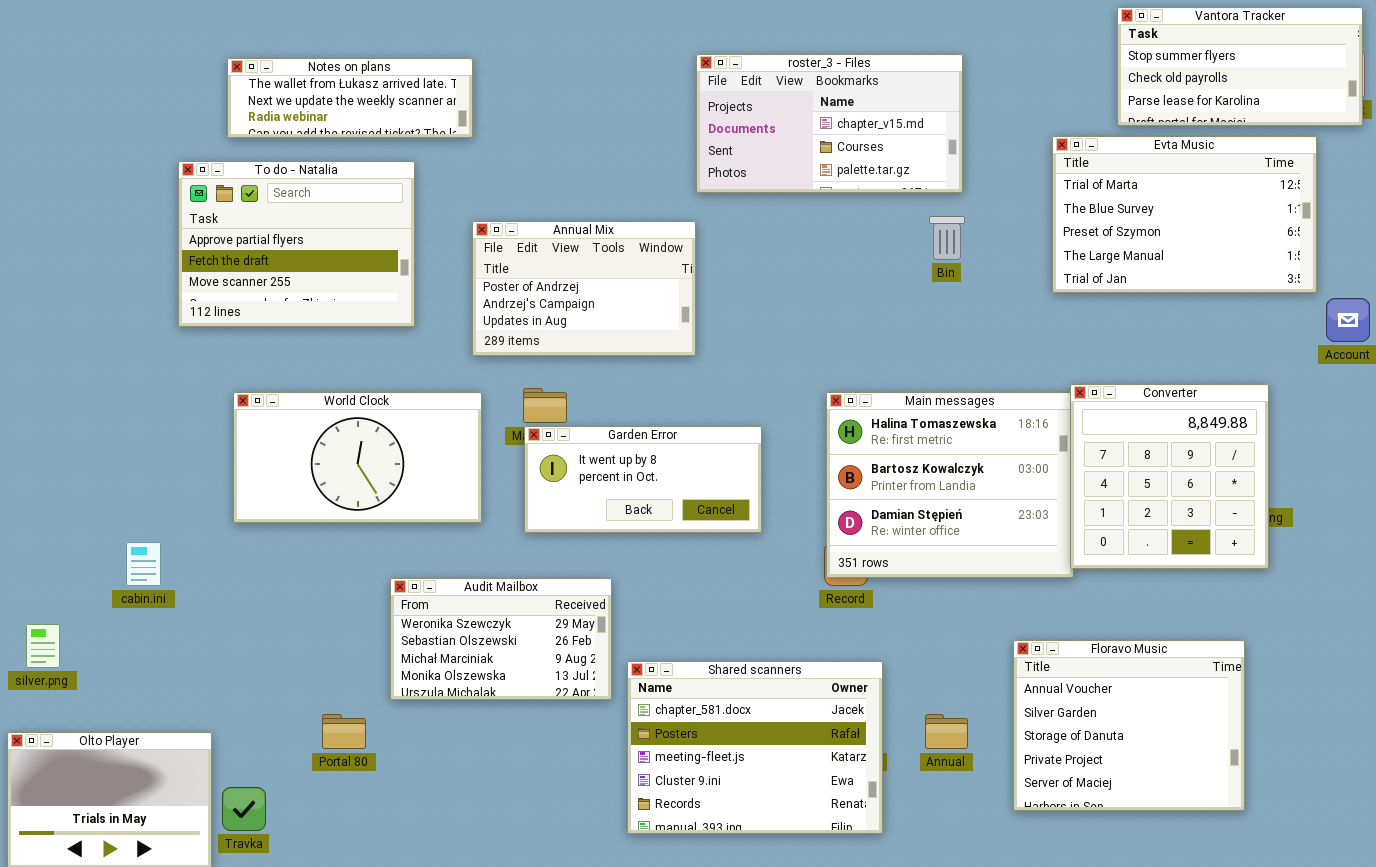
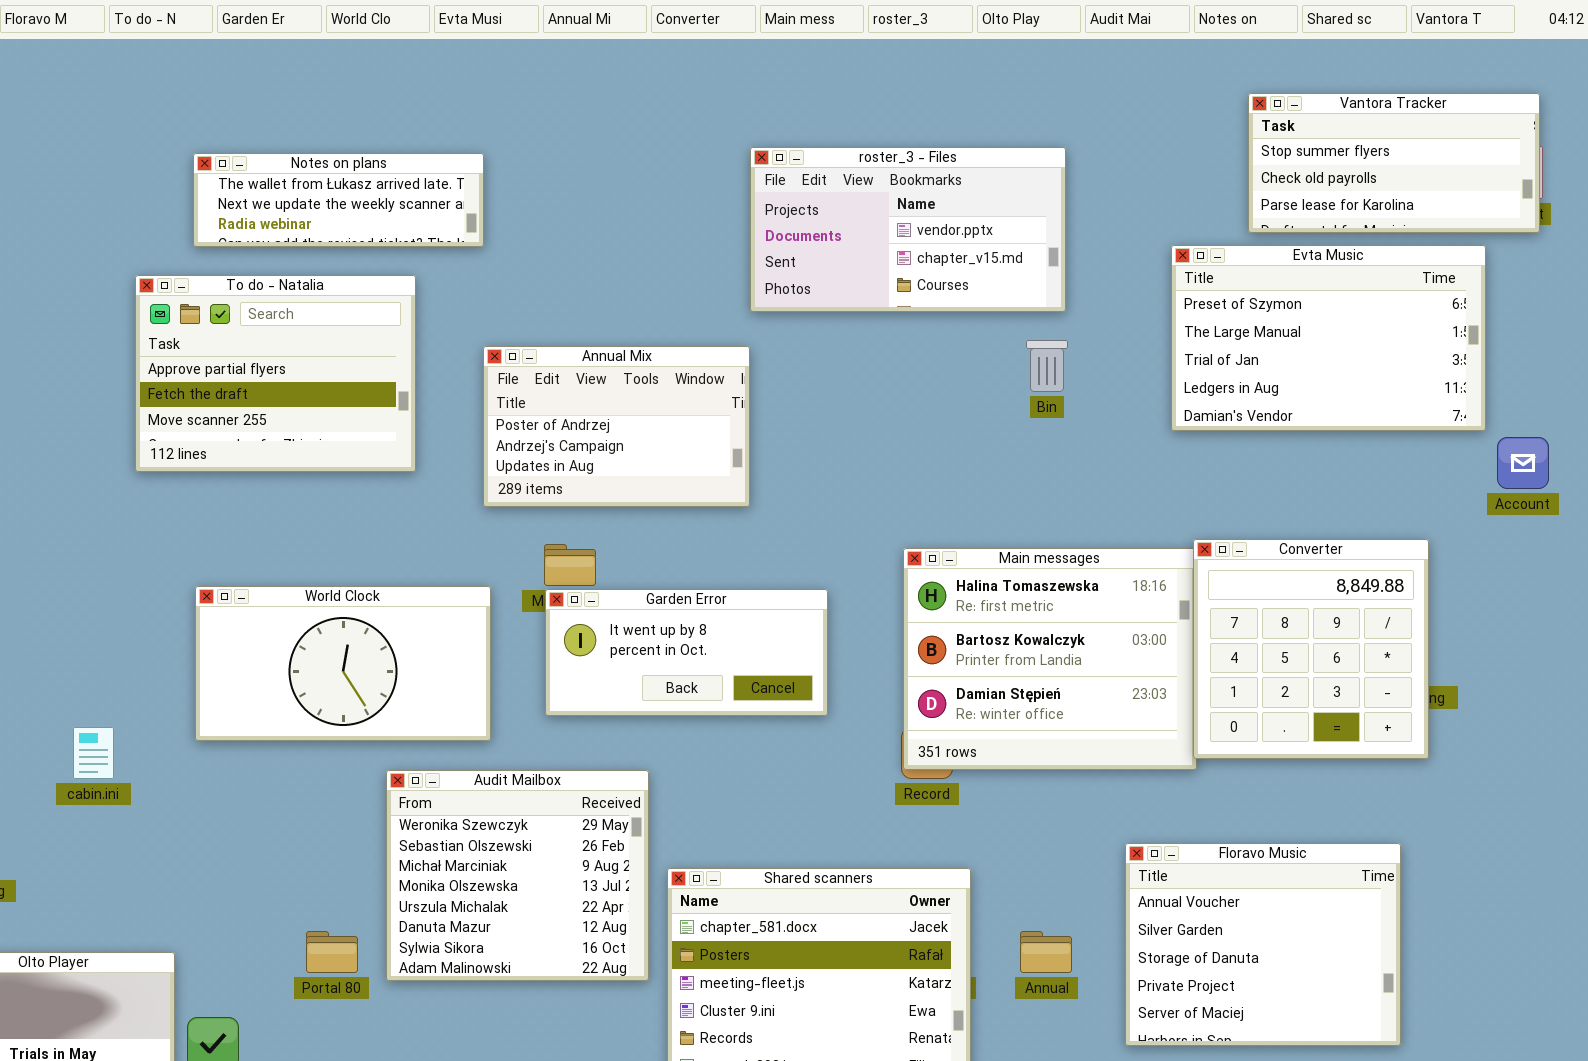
roster_3 - Files: [696,54,963,193] -> [750,147,1066,312], scrolled up 1 row
Evta Music: [1052,136,1317,293] -> [1171,245,1486,431], scrolled down 2 rows
World Clock: [233,392,482,523] -> [195,586,491,741], moved
Audit Mailbox: [390,578,612,700] -> [386,770,649,981], resized

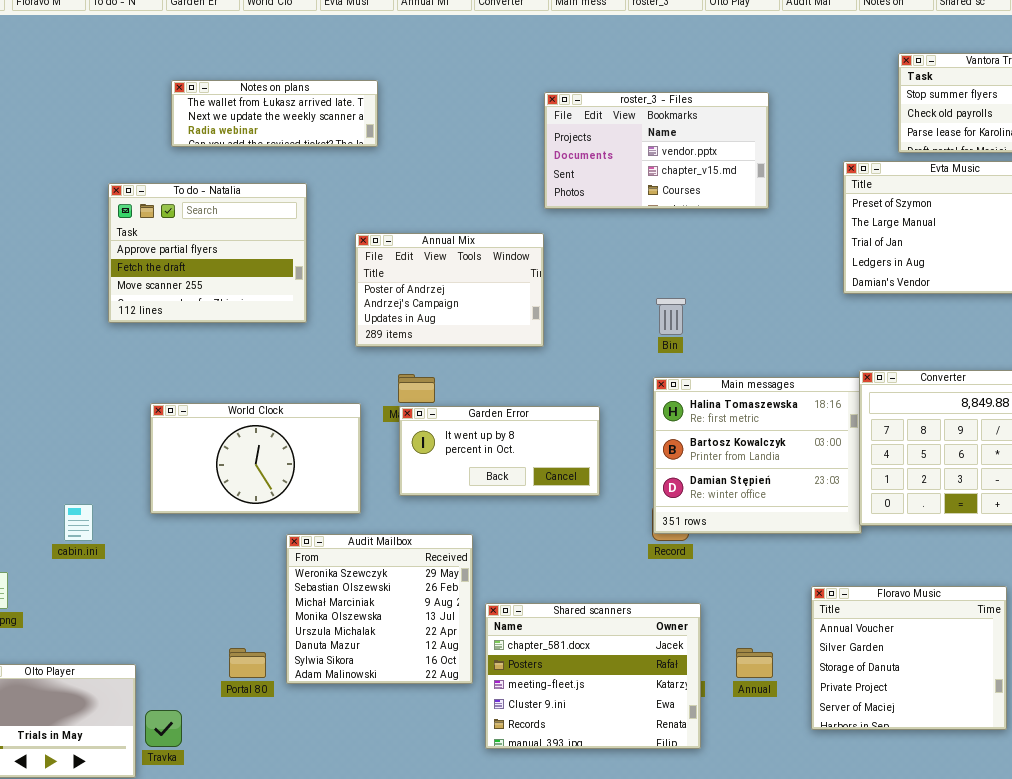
Notes on plans: [193,153,484,247] -> [171,80,378,147], moved
Bin: [1026,340,1068,392] -> [656,298,686,335], moved

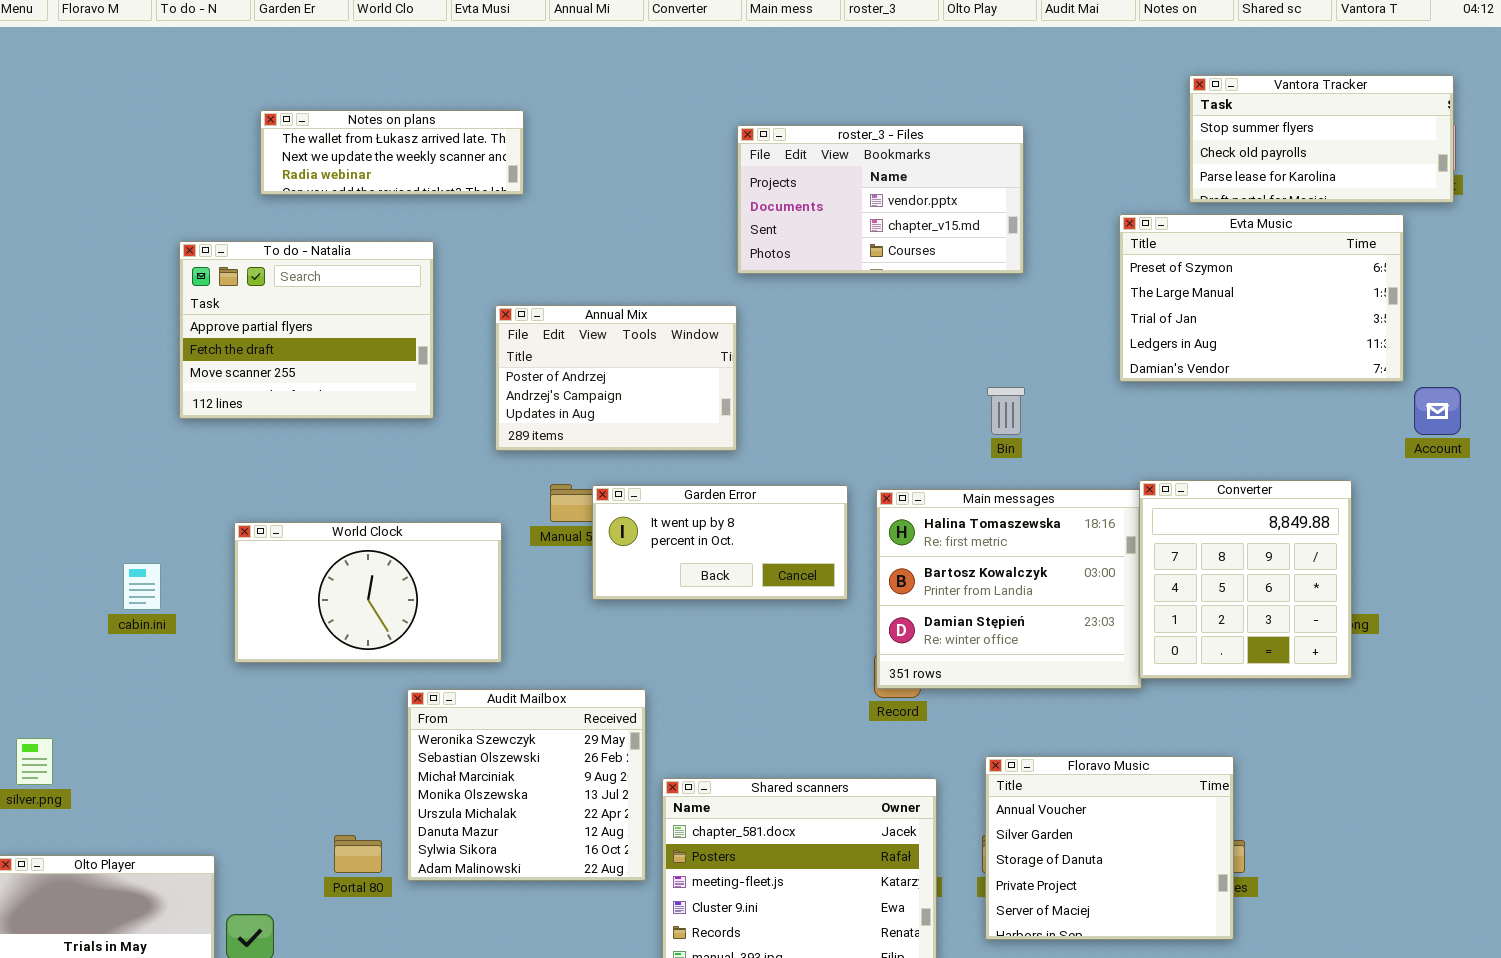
Bin: [656,298,686,335] -> [987,387,1025,435], moved
Garden Error: [399,406,600,496] -> [592,485,848,600], moved
cabin.ini: [64,504,93,541] -> [123,563,161,610], moved
Floravo Music: [811,586,1007,730] -> [985,756,1234,940], moved

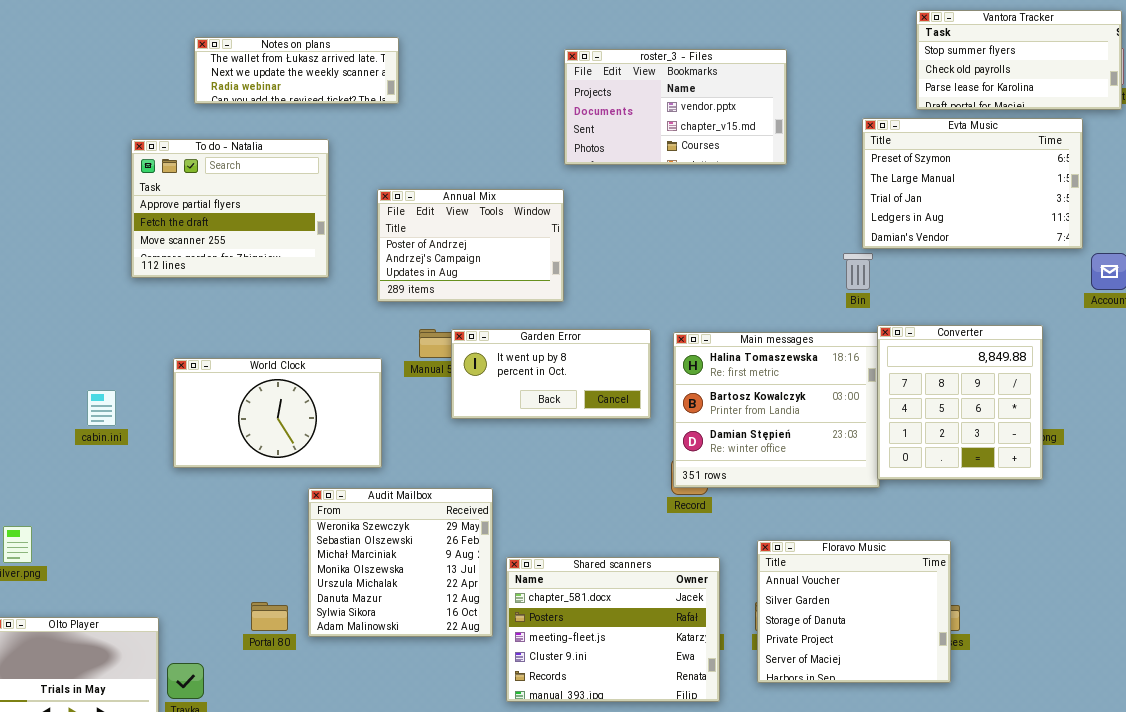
Bin: [987,387,1025,435] -> [843,253,873,290], moved

